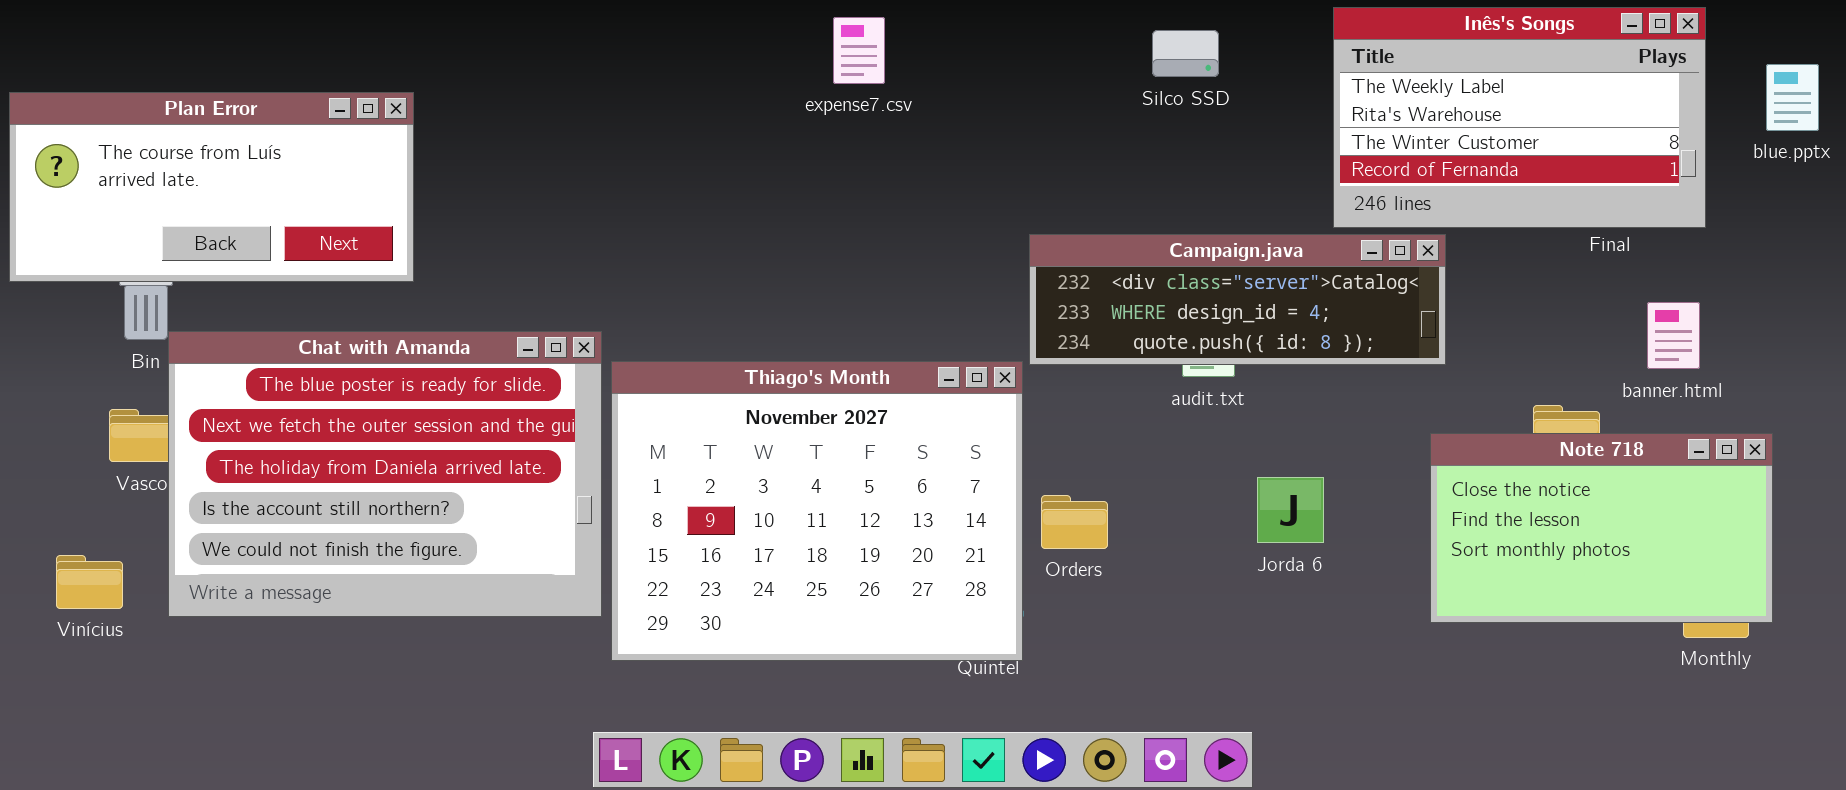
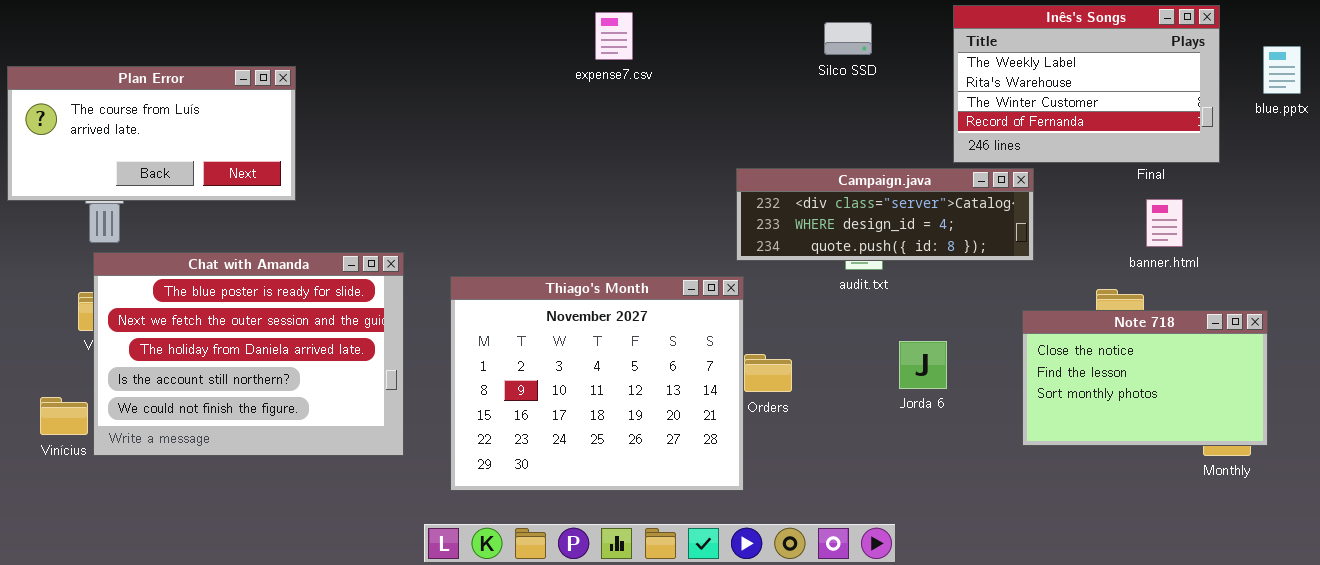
banner.html: [1647,302,1700,369] -> [1146,199,1183,247], moved
Chat with Amanda: [168,331,602,617] -> [93,252,404,456], moved
Thiago's Month: [611,361,1023,661] -> [450,276,744,491], moved

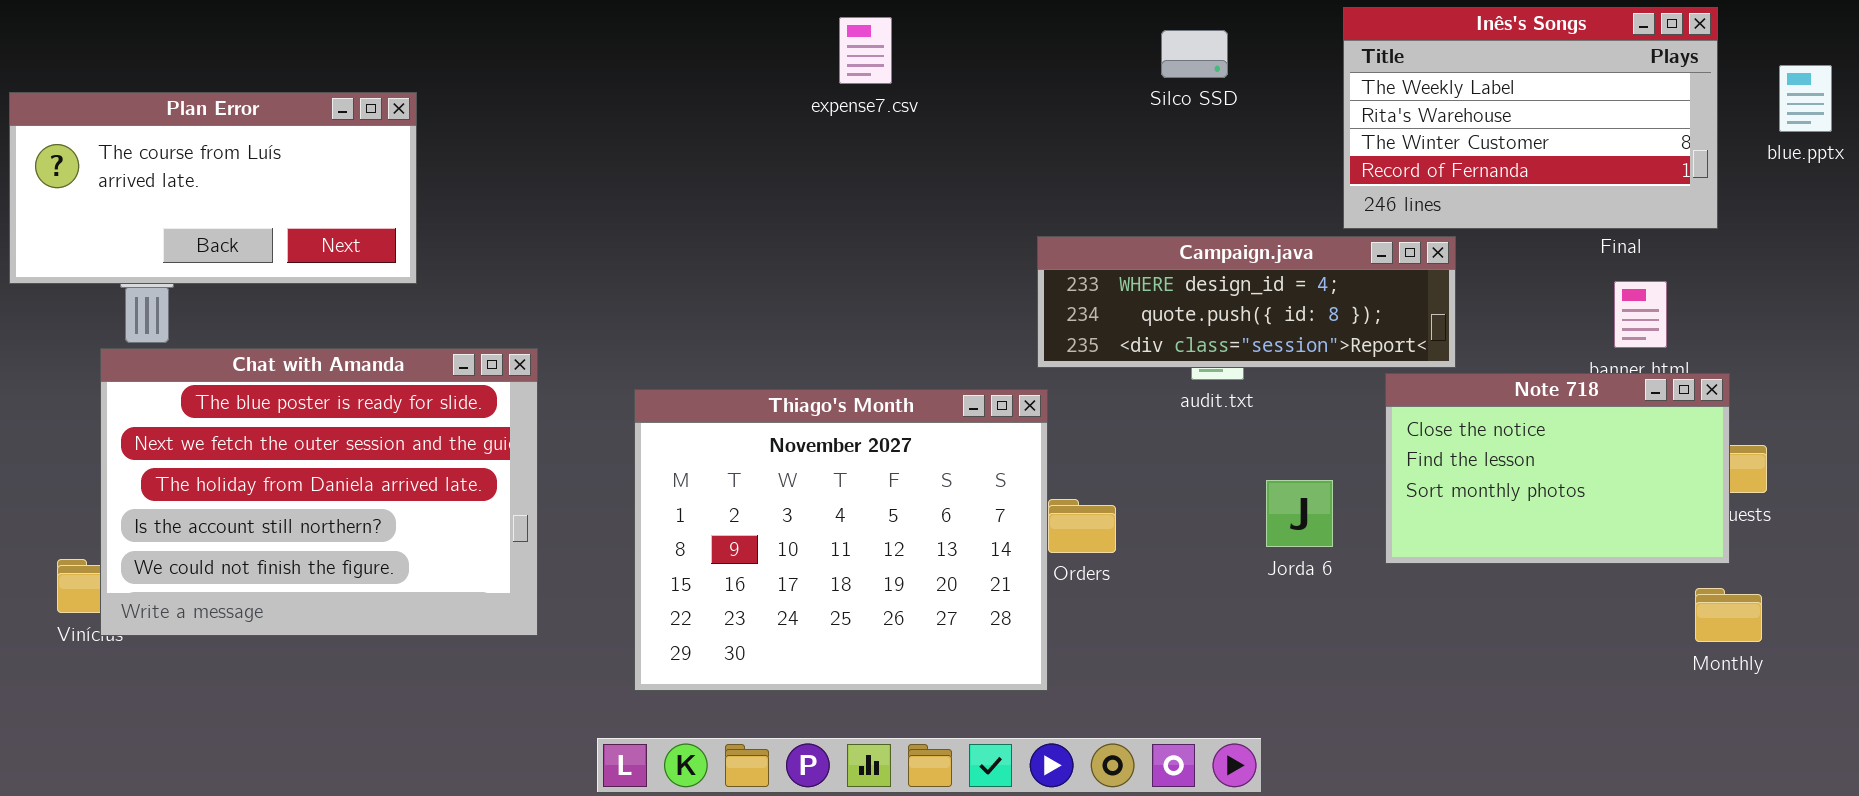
Campaign.java: [736,168,1034,261] -> [1037,236,1456,368], scrolled down 1 row
Chat with Amanda: [93,252,404,456] -> [100,348,538,636], moved
Note 718: [1022,310,1268,446] -> [1385,373,1730,564], moved

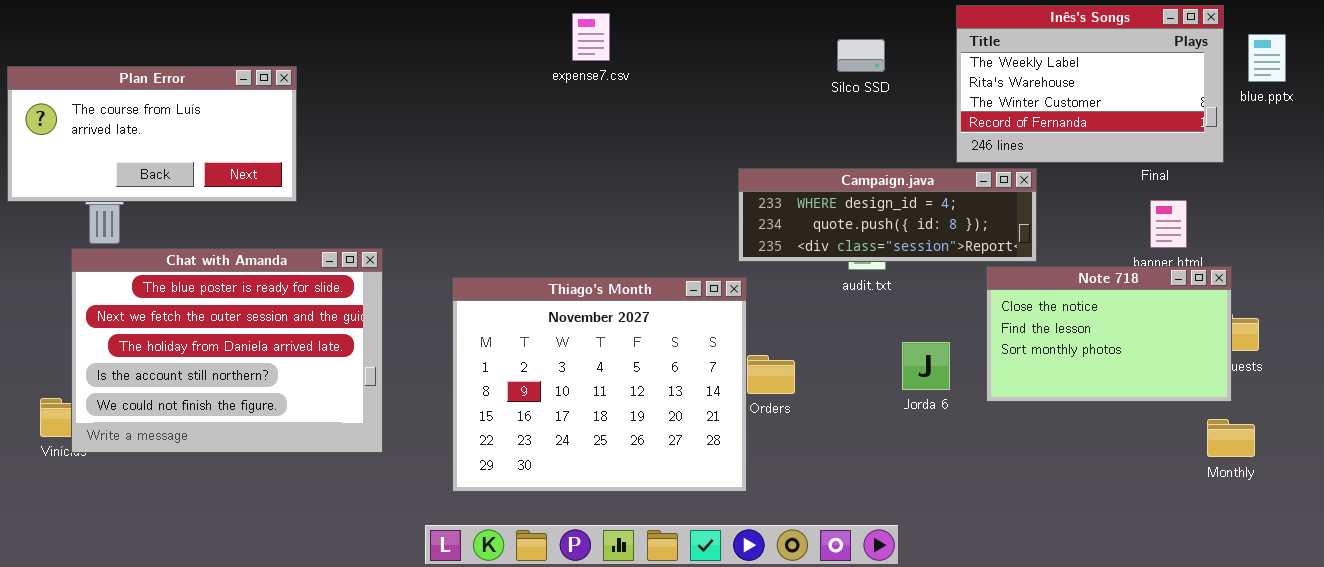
expense7.csv: [839,17,892,84] -> [572,13,610,61], moved
Silco SSD: [1161,30,1228,78] -> [837,39,885,72], moved
blue.pptx: [1779,65,1832,132] -> [1248,34,1286,82], moved

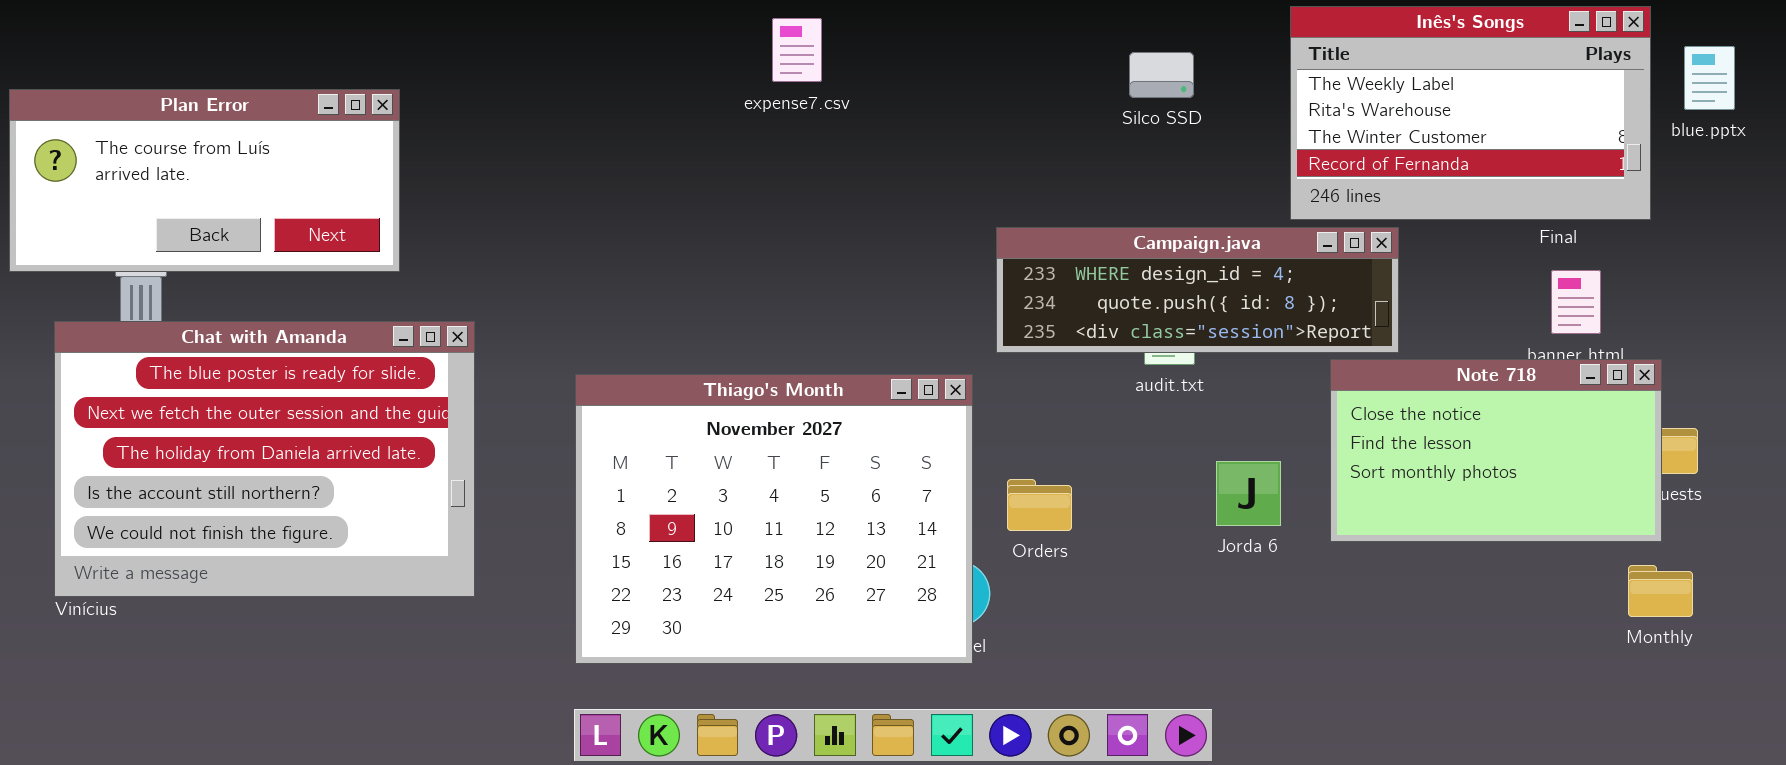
Chat with Amanda: [71,248,383,453] -> [54,321,475,597], moved
Thiago's Month: [452,277,747,492] -> [575,374,973,664], moved

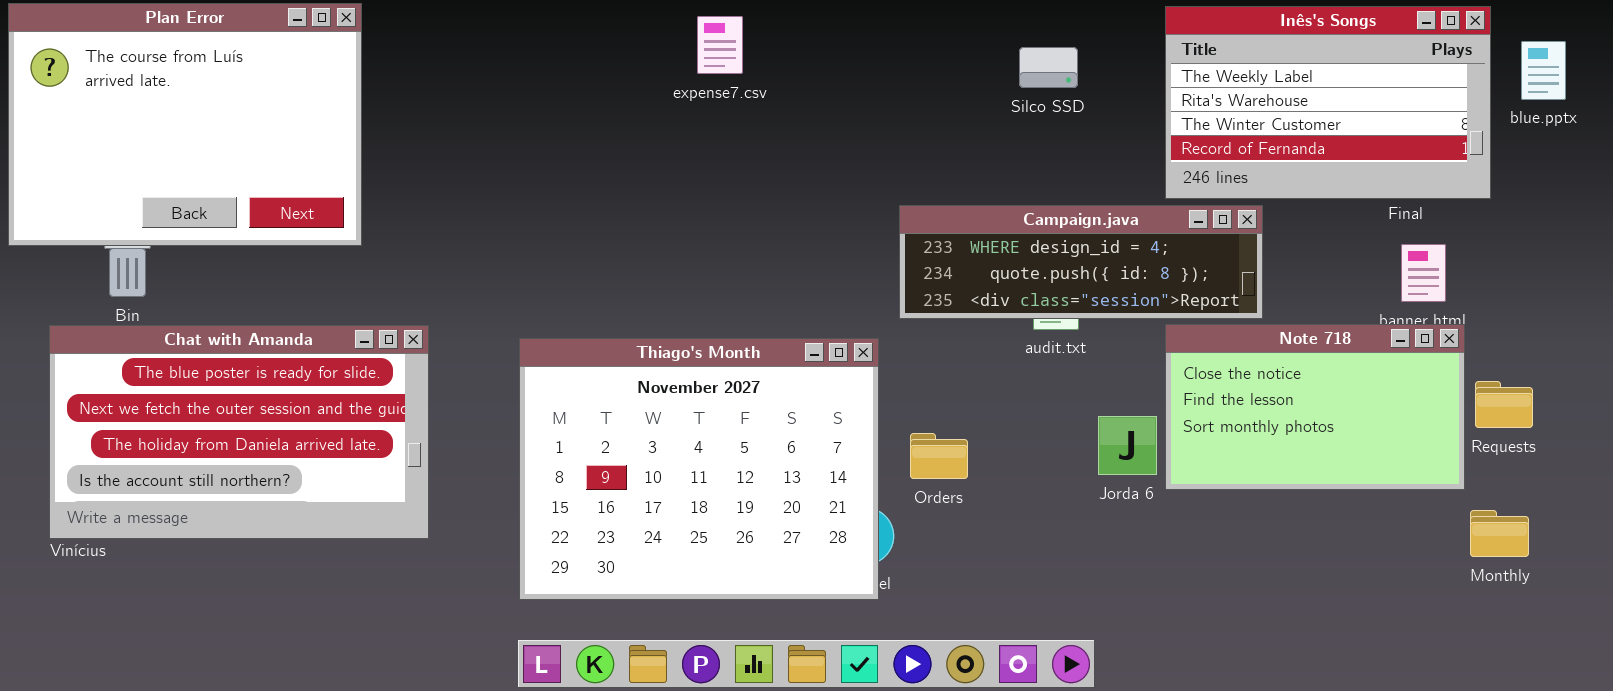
Plan Error: [9,89,400,272] -> [8,3,362,246], resized
Chat with Amanda: [54,321,475,597] -> [49,325,429,539], resized
Note 718: [1330,359,1662,542] -> [1165,324,1465,490], moved

